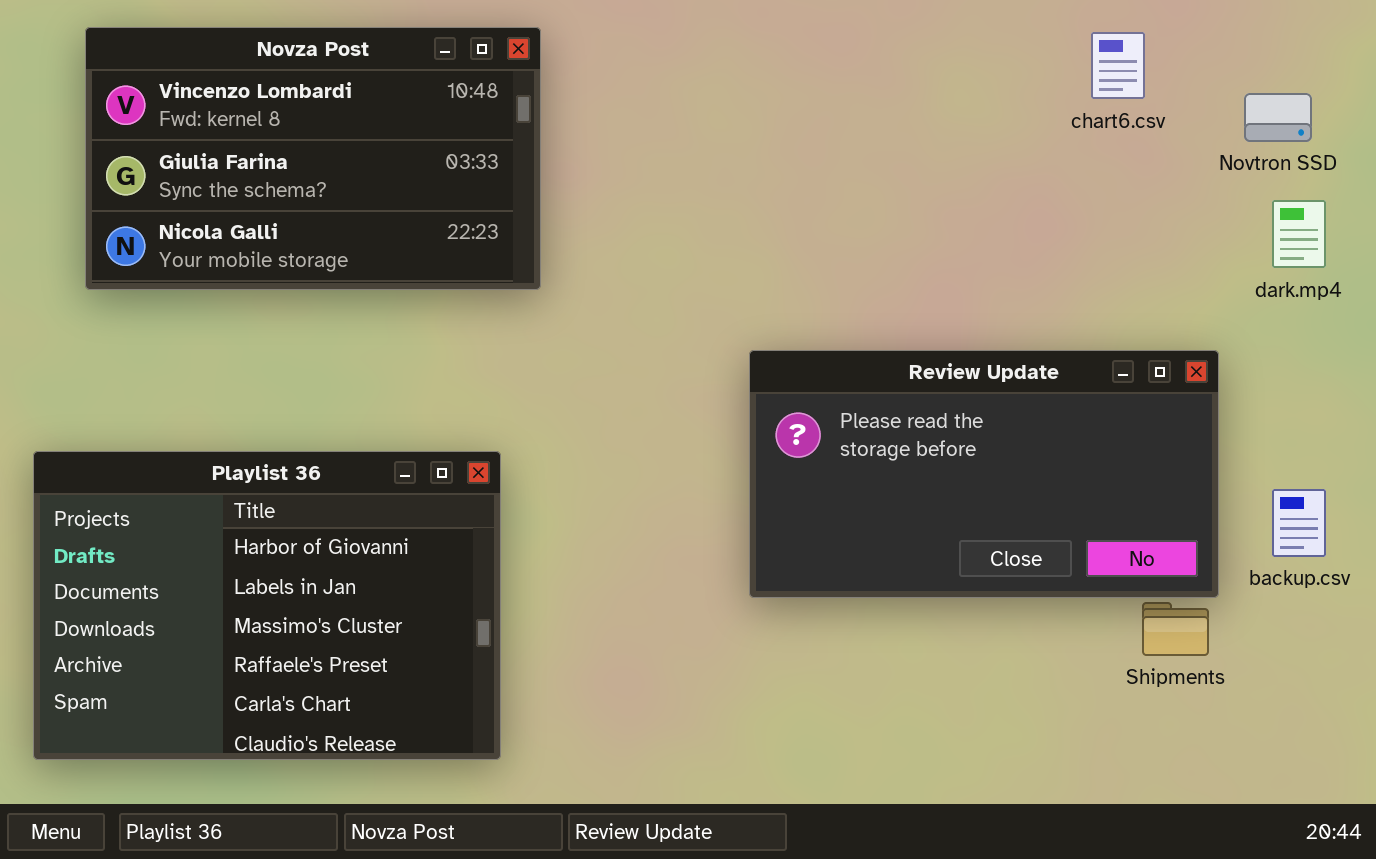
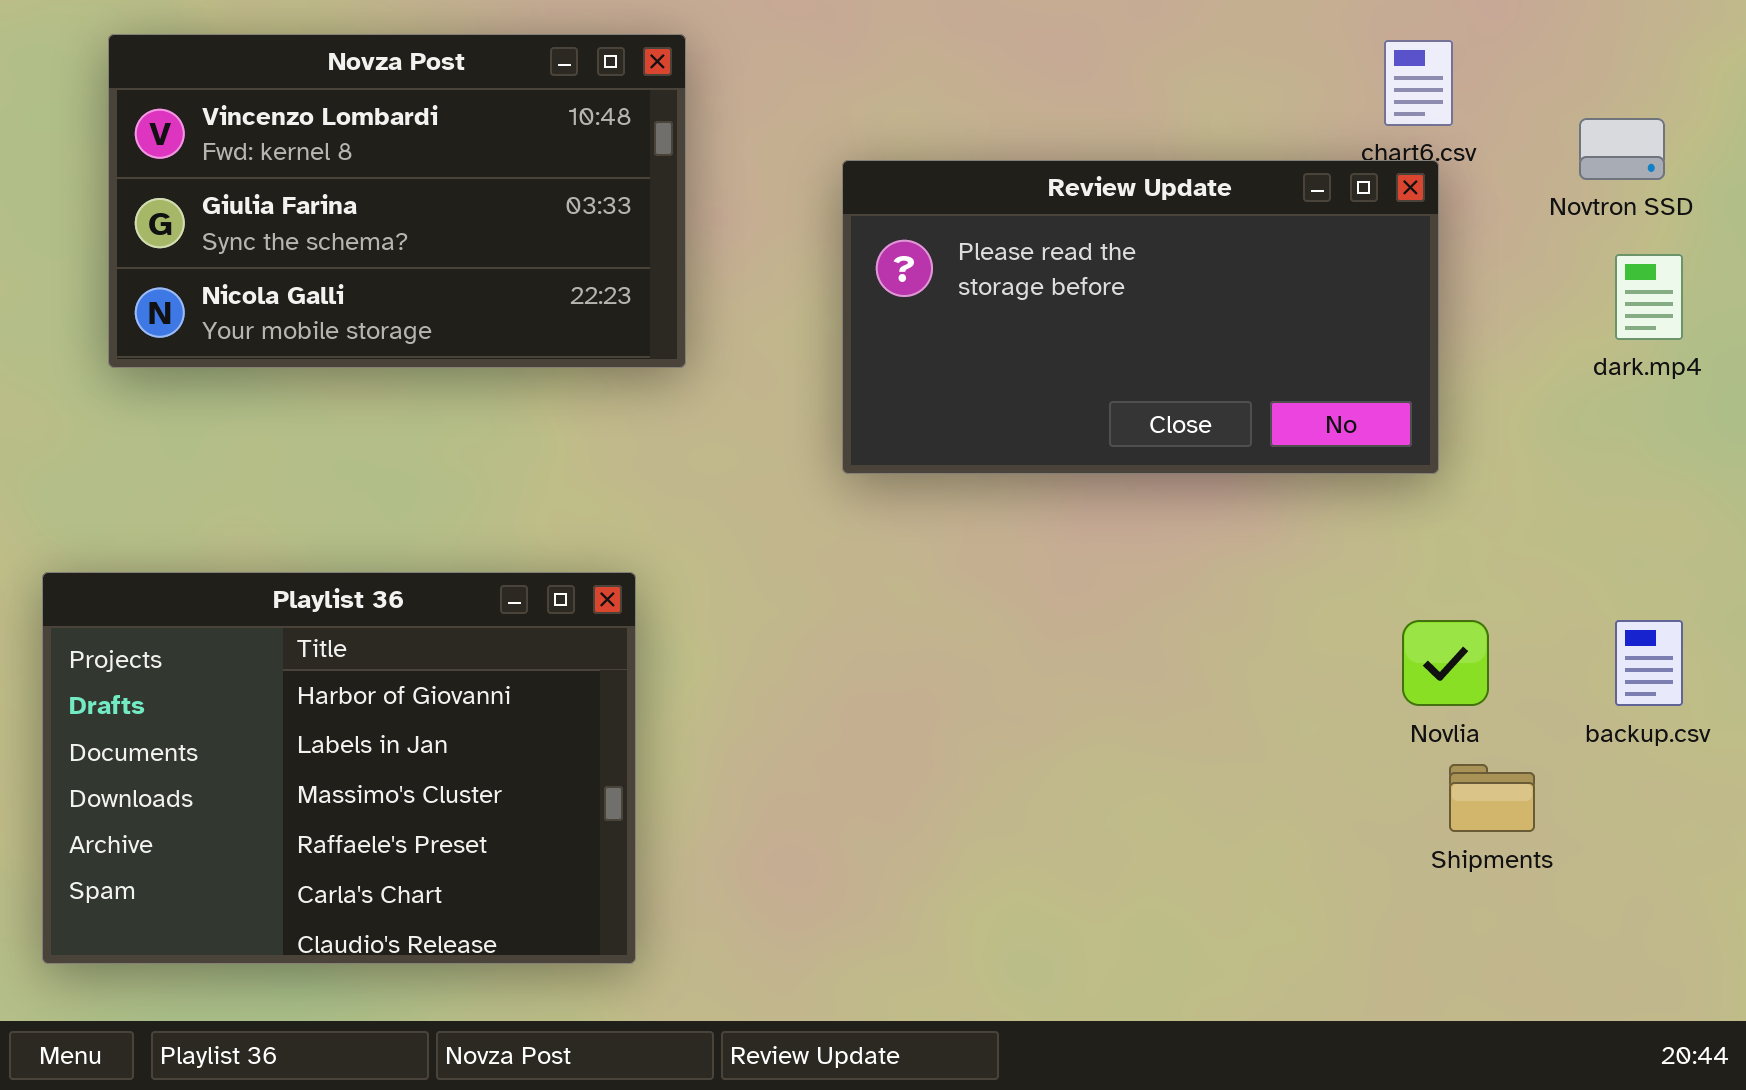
Review Update: [749,350,1219,598] -> [842,160,1439,474], moved

